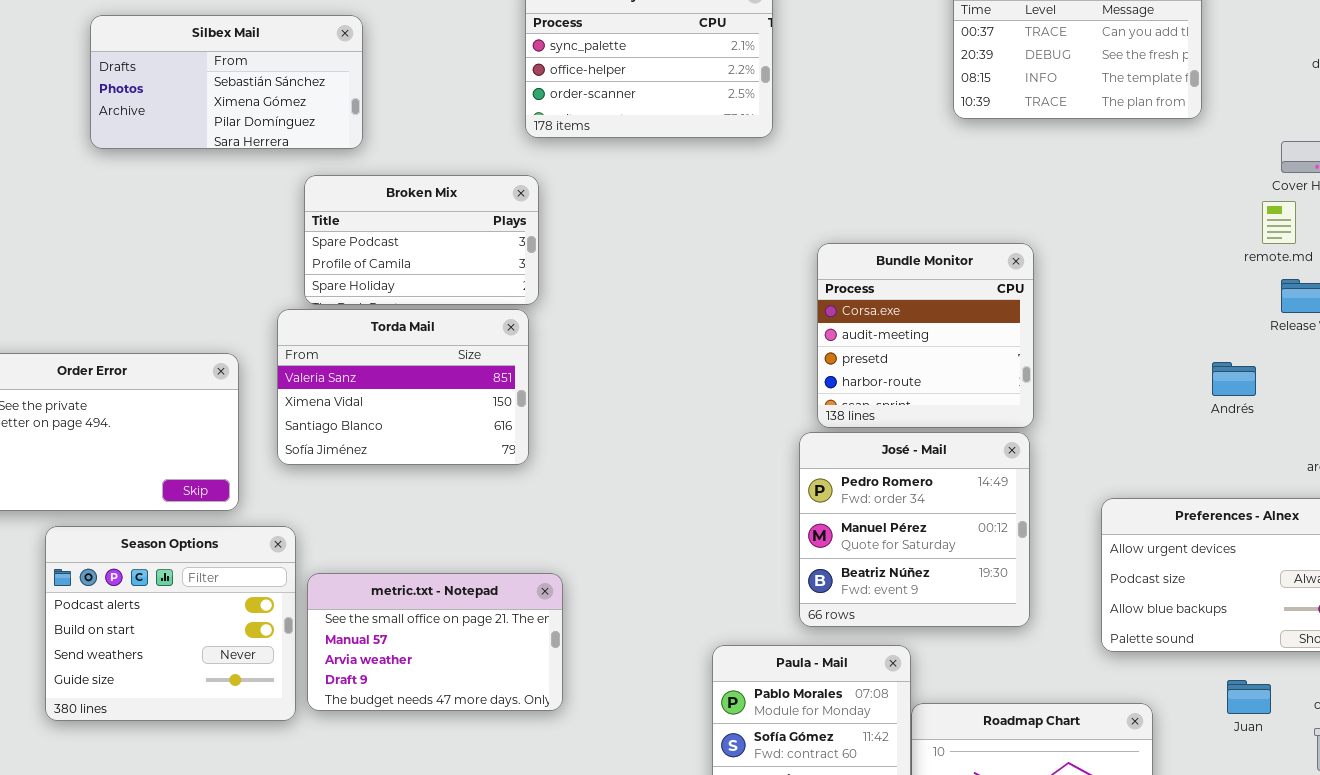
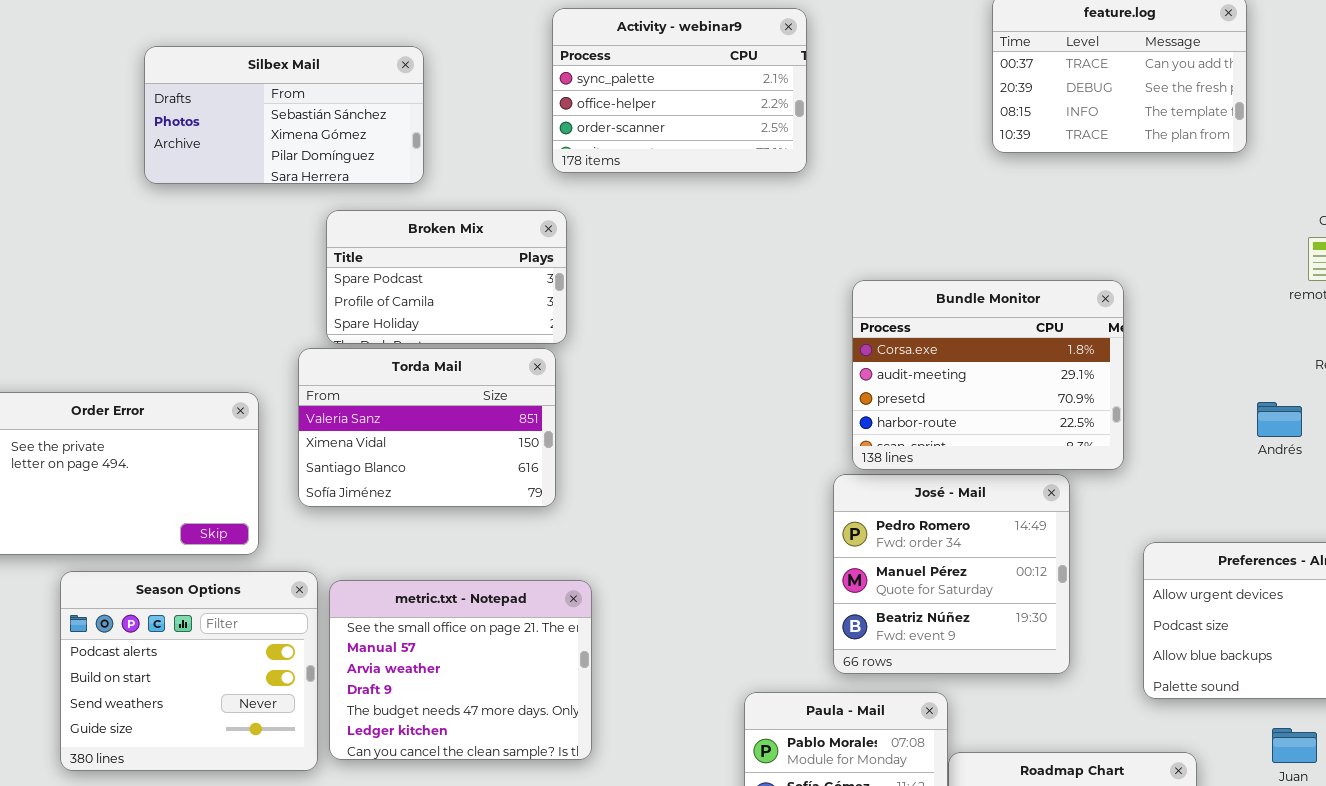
Silbex Mail: [90,15,363,149] -> [144,46,424,184], moved
Bundle Monitor: [817,243,1034,428] -> [852,280,1124,470], resized
metric.txt - Notepad: [307,573,563,711] -> [329,580,592,760], resized

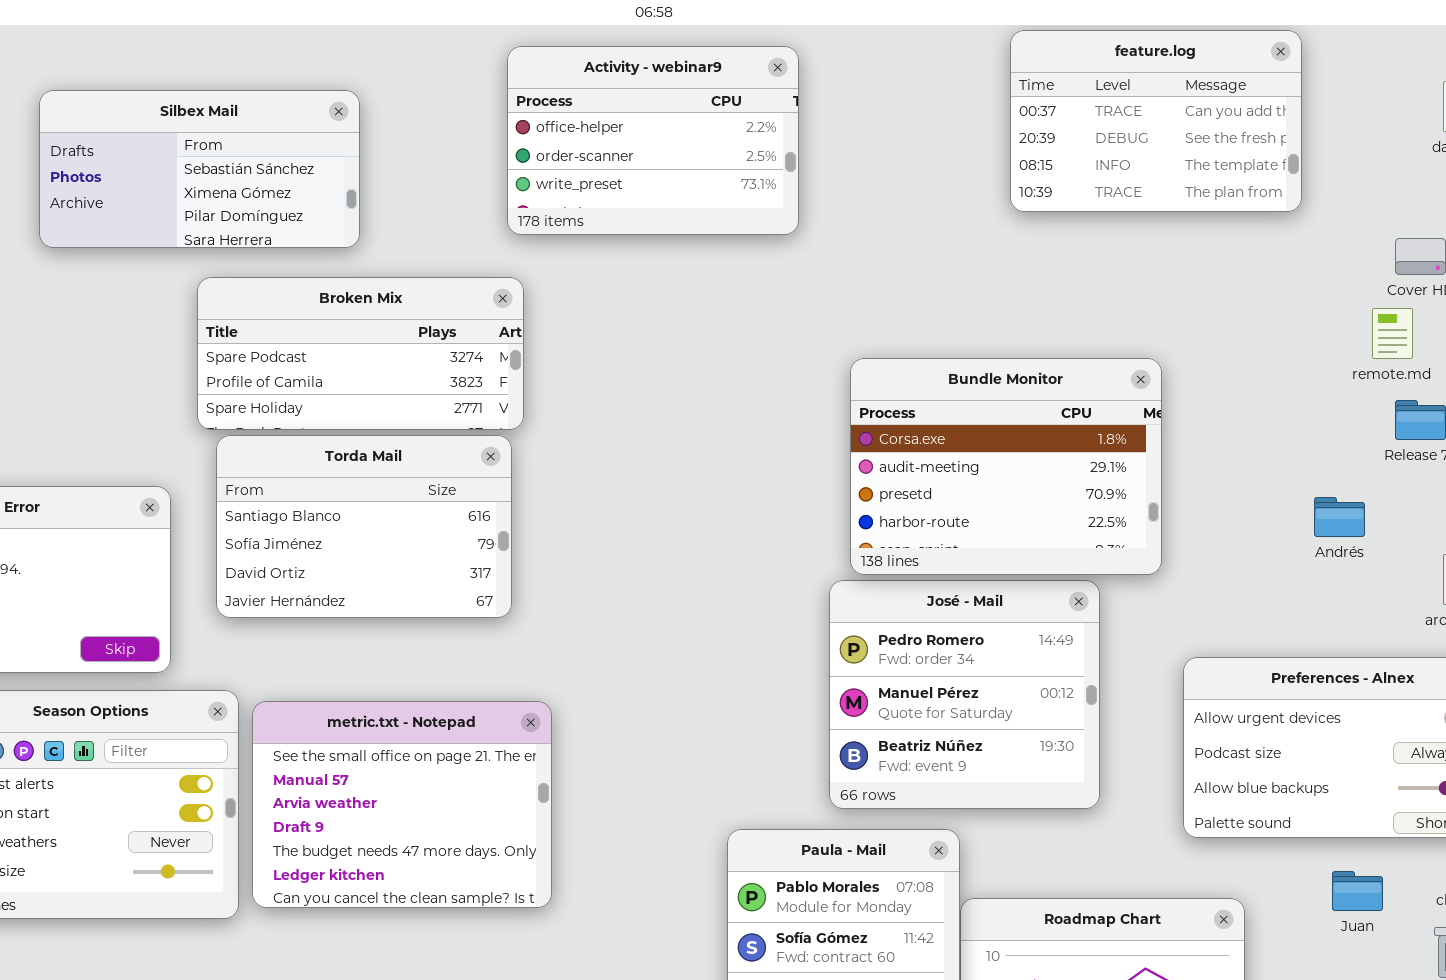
Activity - webinar9: [552,8,807,173] -> [507,46,799,235], scrolled down 1 row
Broken Mix: [326,210,567,344] -> [197,277,524,430], resized
Torda Mail: [298,348,556,507] -> [216,435,512,618], scrolled down 2 rows

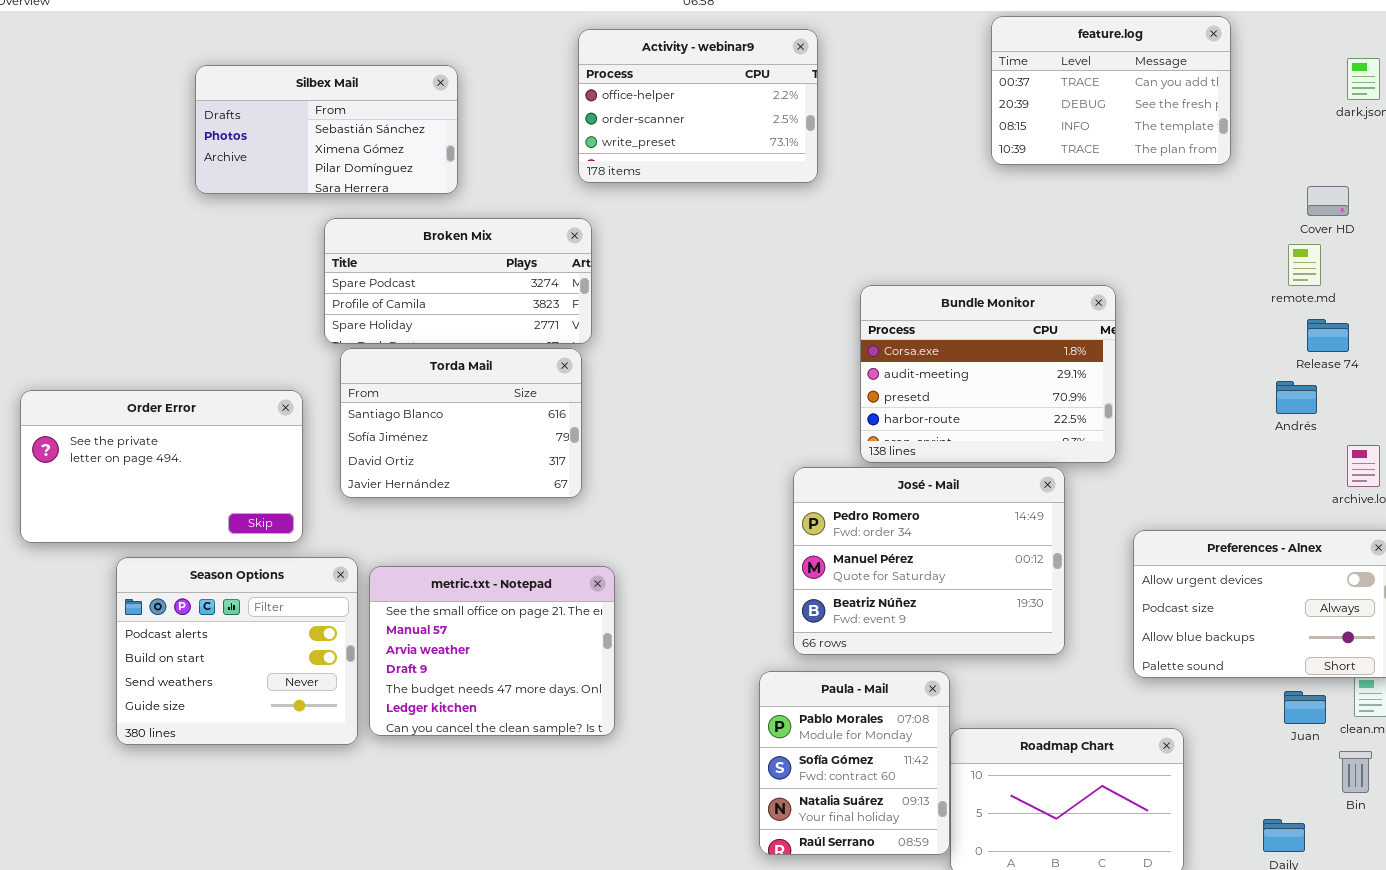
Andrés: [1314,497,1365,537] -> [1276,381,1317,414], moved
José - Mail: [829,580,1100,809] -> [793,467,1065,655], resized
Juan: [1332,871,1383,911] -> [1284,691,1326,724], moved

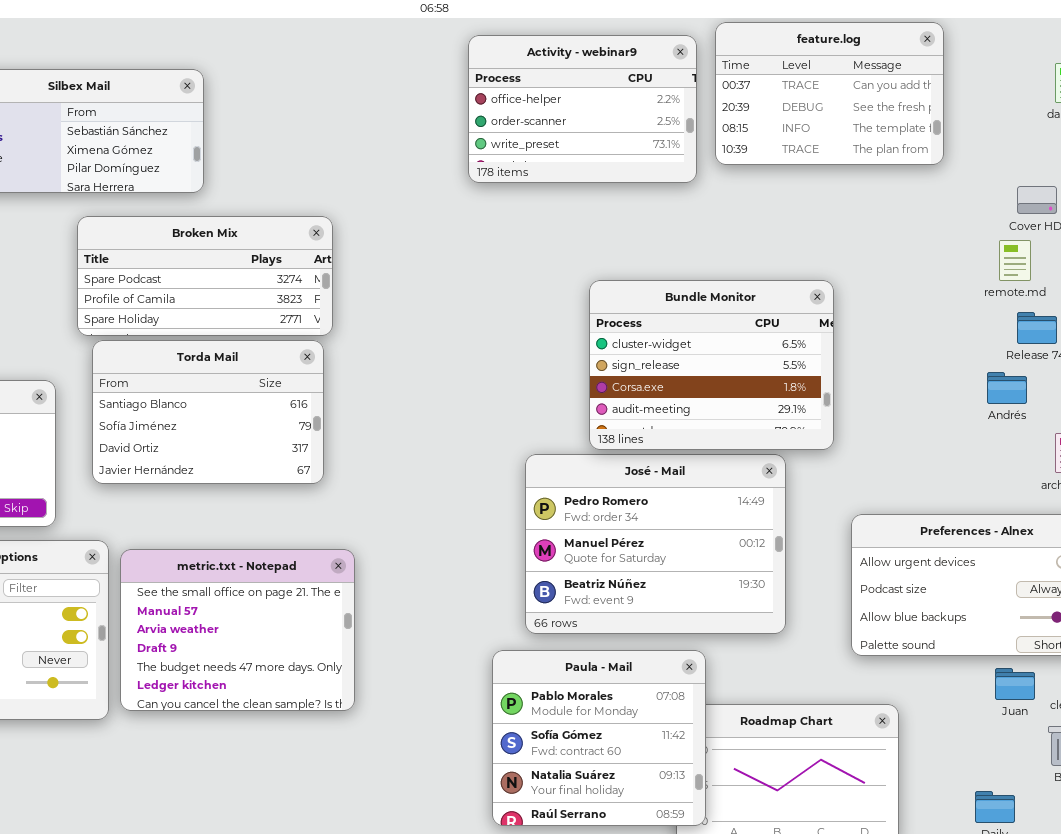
Activity - webinar9: [578,29,818,183] -> [468,35,697,183], moved
Bundle Monitor: [860,285,1116,463] -> [589,280,834,450], scrolled up 2 rows
Paula - Mail: [759,671,950,855] -> [492,650,706,826], resized

